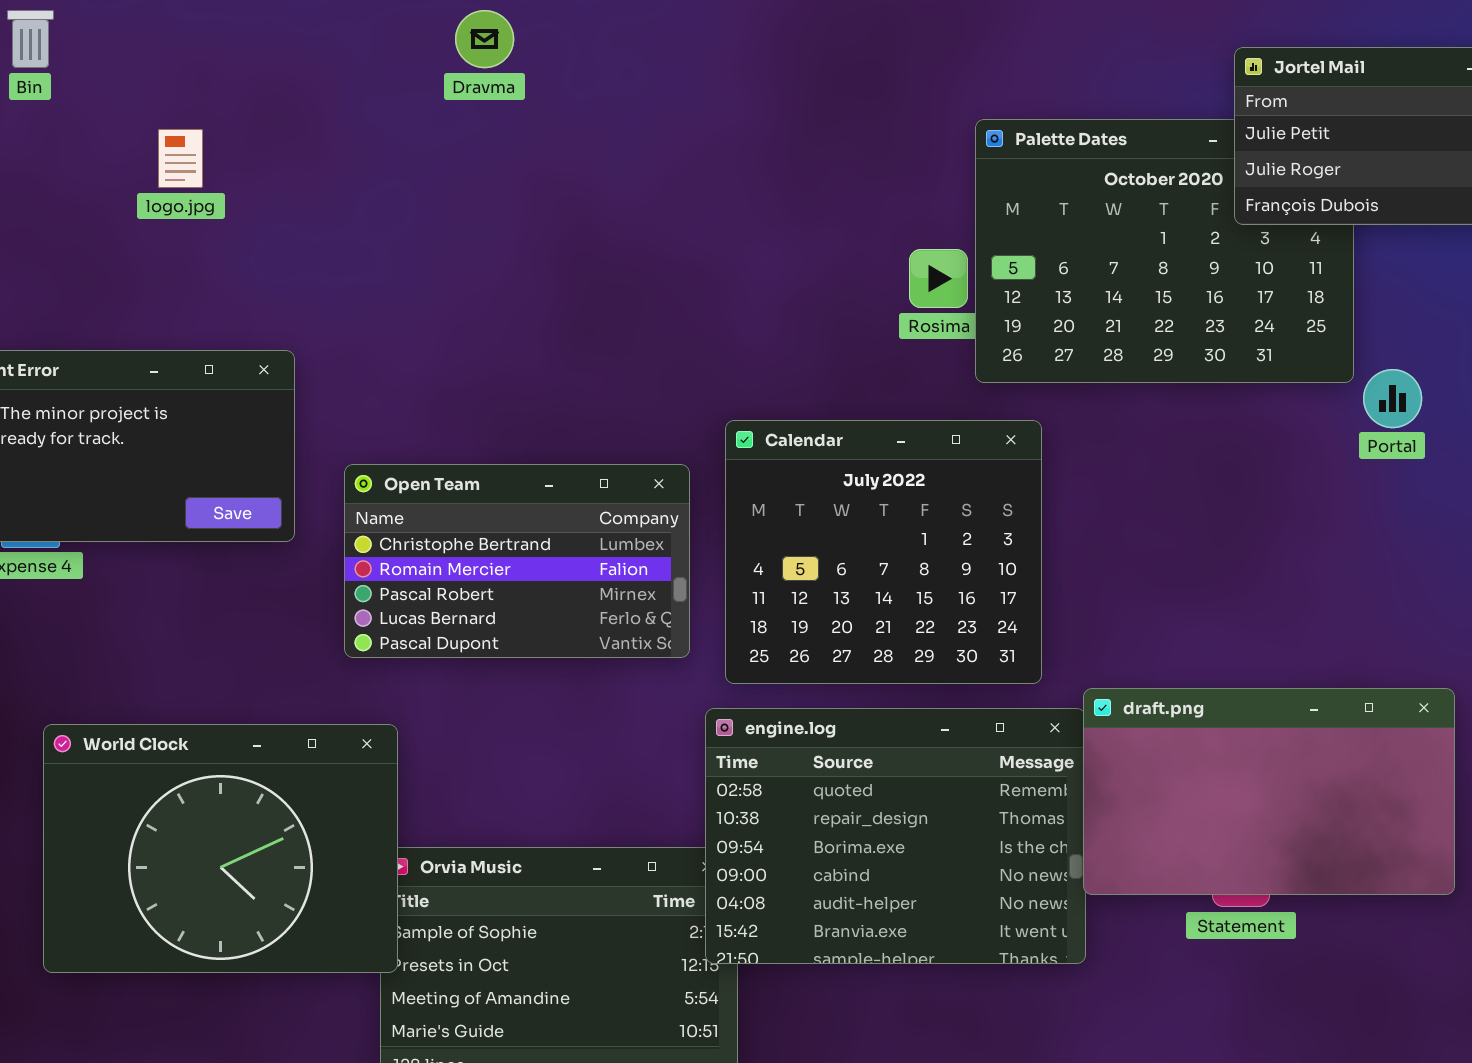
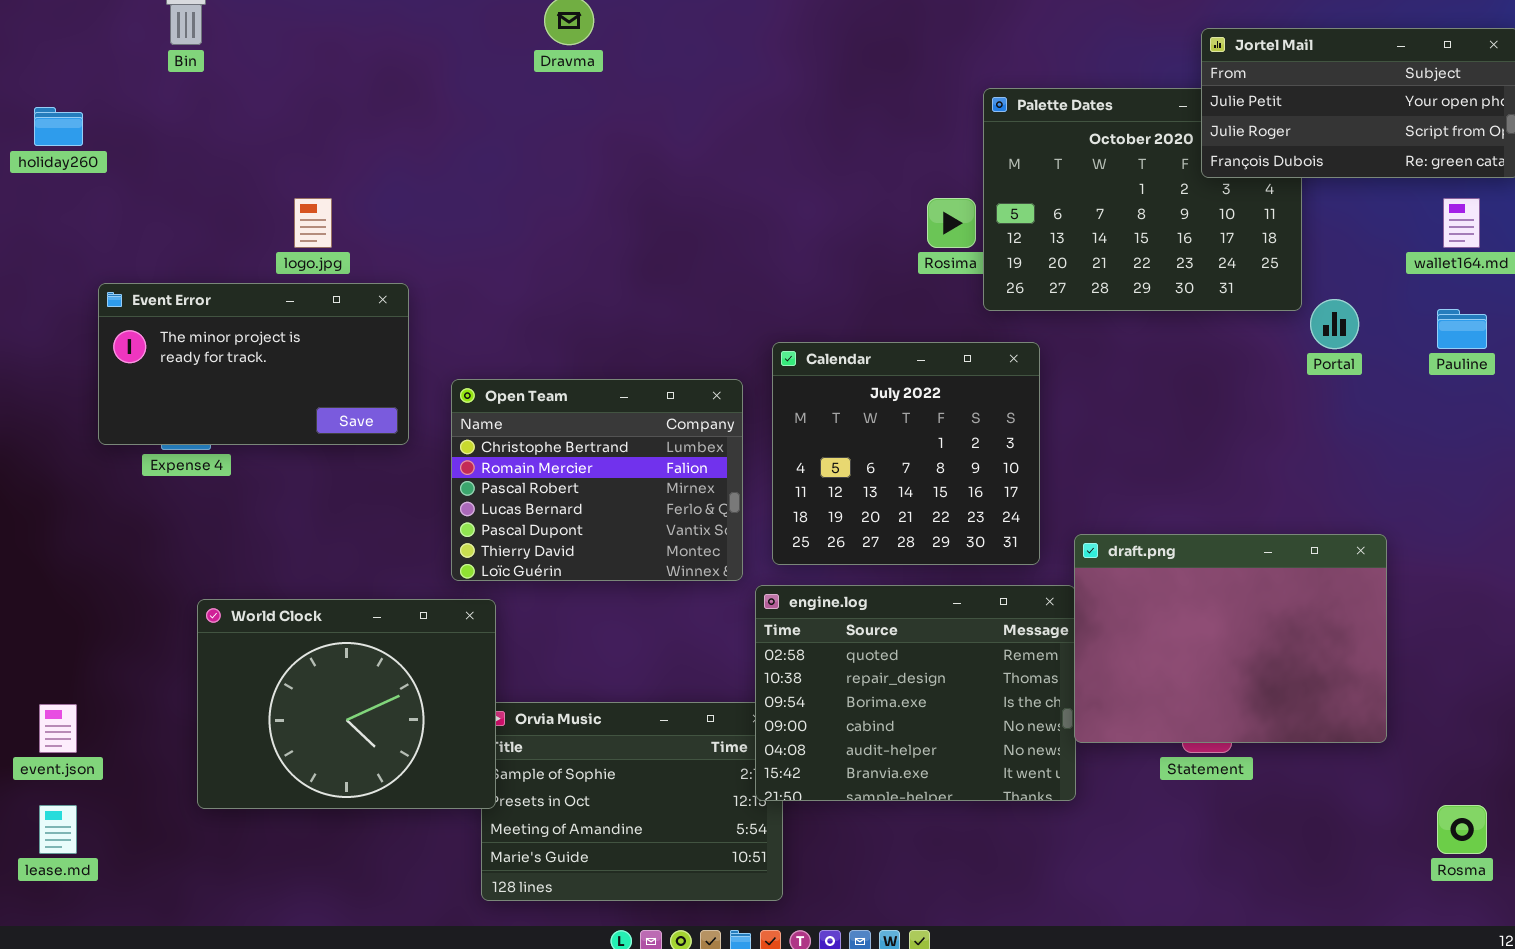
logo.jpg: [158,129,203,188] -> [294,198,332,248], moved
Open Team: [344,464,690,658] -> [451,379,743,581], resized
draft.png: [1083,688,1455,895] -> [1074,534,1387,743], resized

